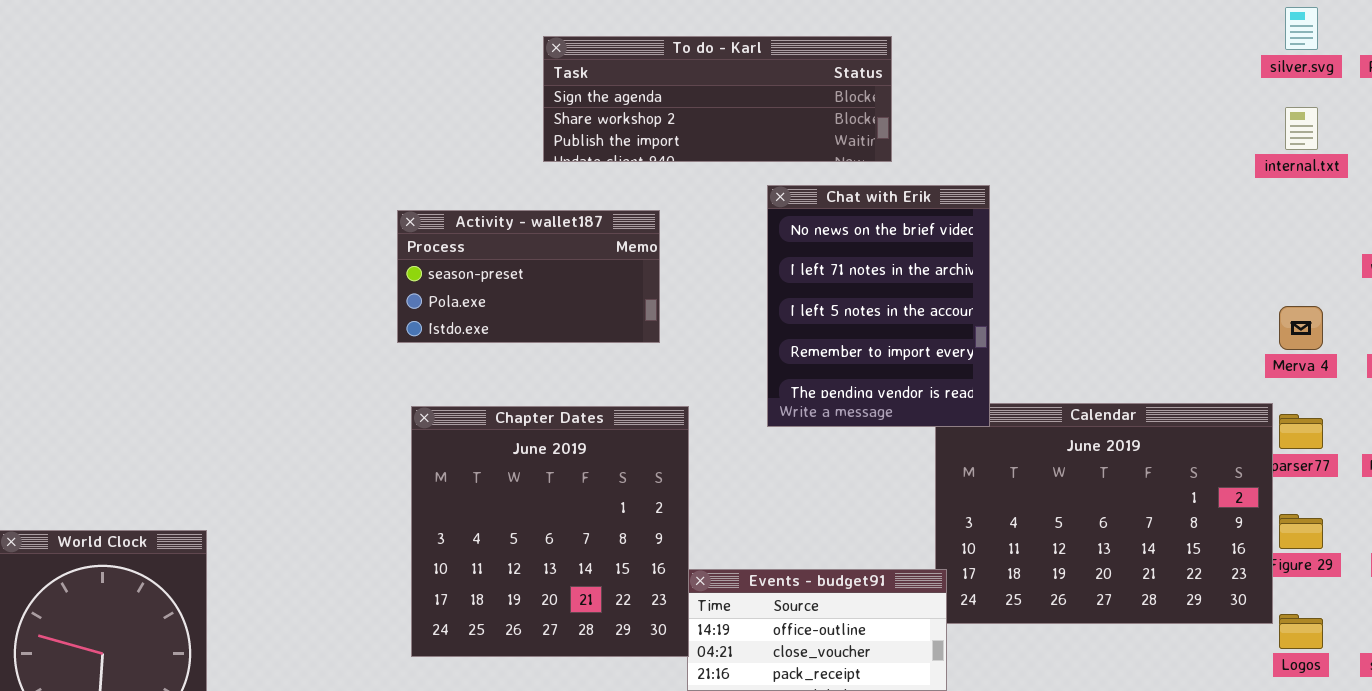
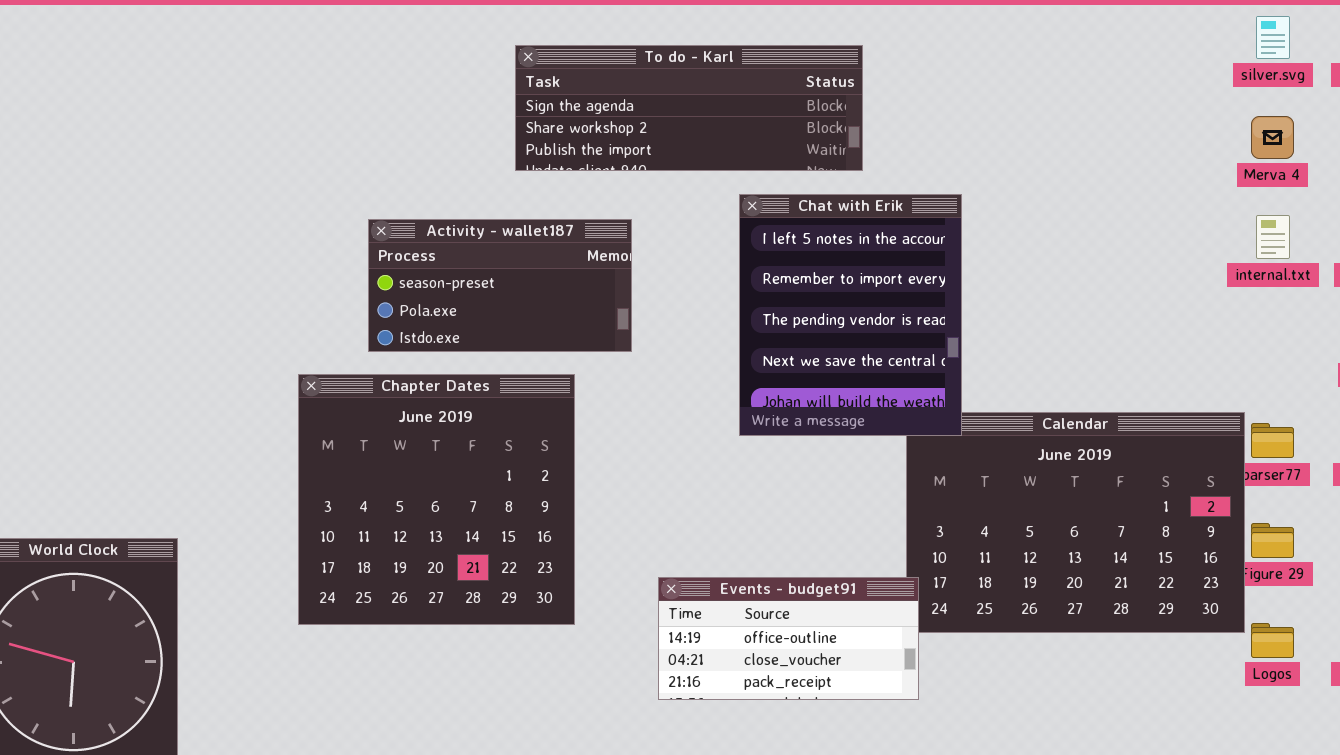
internal.txt: [1285,107,1318,150] -> [1256,215,1290,259], moved
Chat with Erik: [767,185,990,427] -> [739,194,962,436], scrolled down 2 rows
Merva 4: [1279,306,1323,350] -> [1251,116,1294,159], moved
Chapter Dates: [411,406,689,657] -> [298,374,575,625], moved

